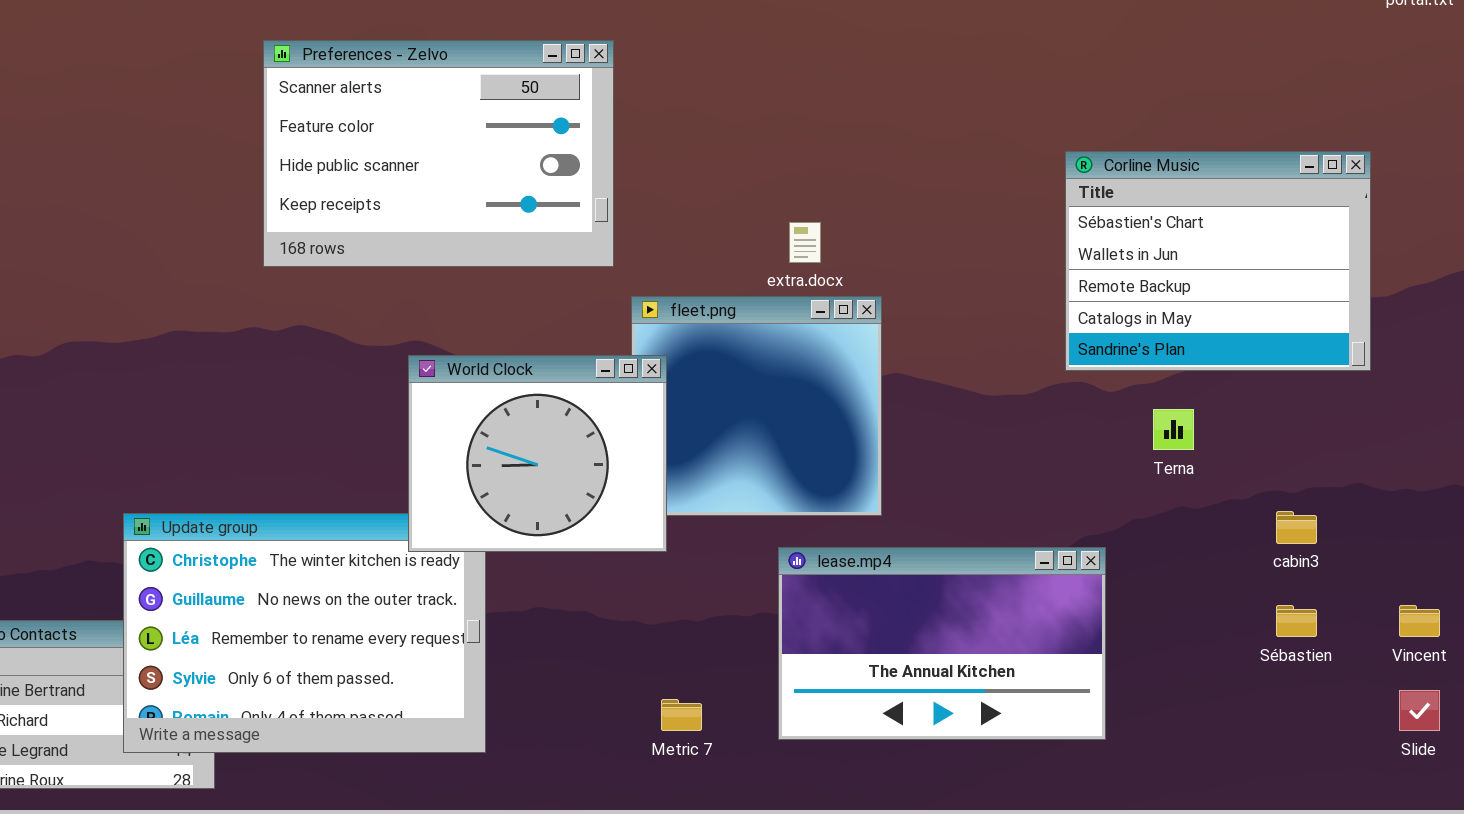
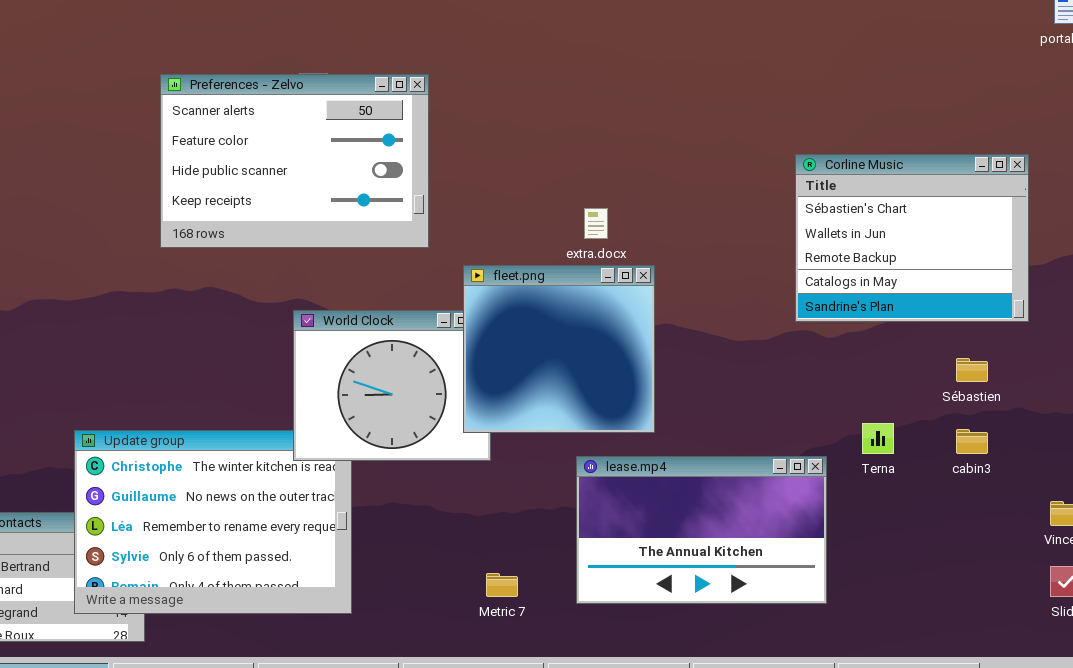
Preferences - Zelvo: [263,40,614,267] -> [160,74,429,248], moved
fleet.png: [631,296,882,516] -> [463,265,655,433], raised
Terna: [1153,409,1194,450] -> [862,423,894,454], moved
Sébastien: [1276,605,1317,637] -> [956,358,988,382], moved

